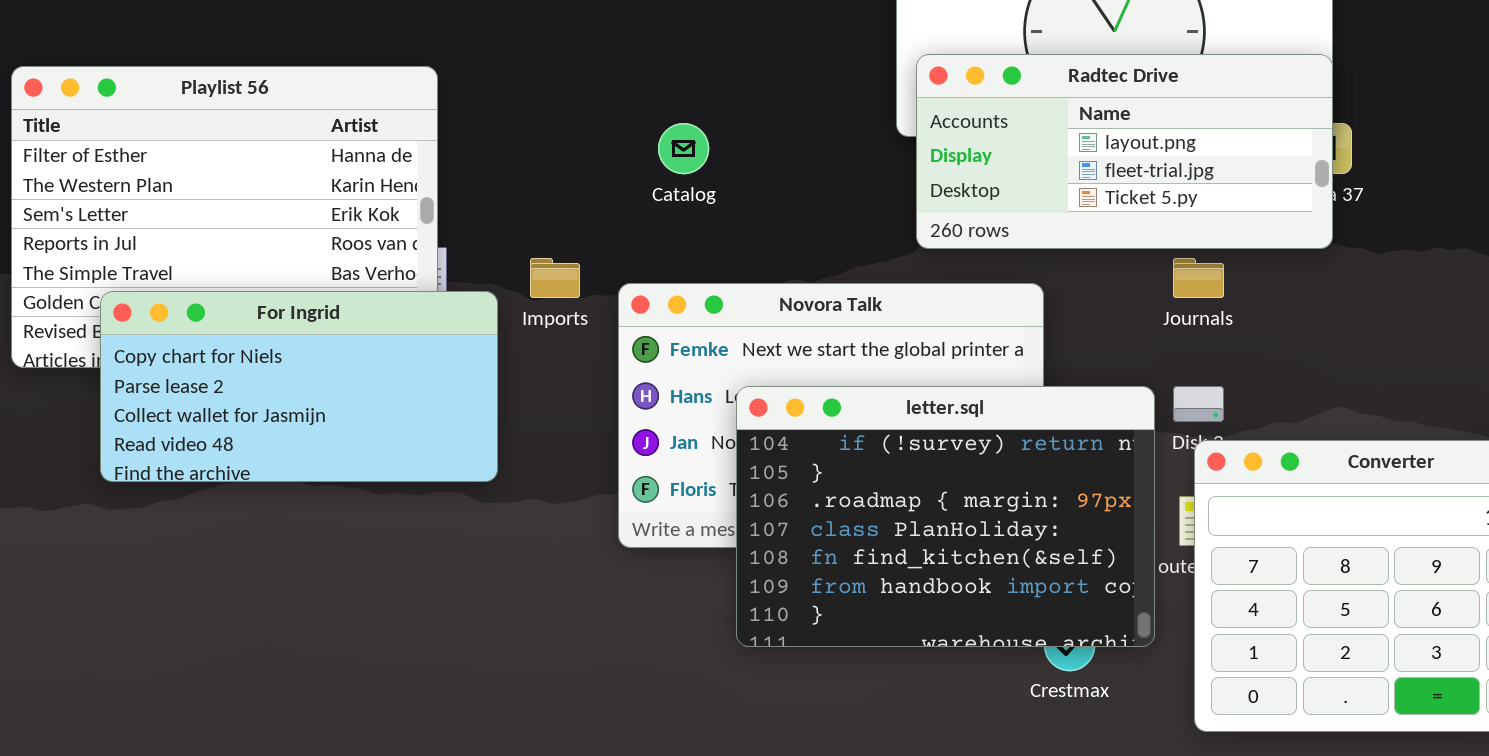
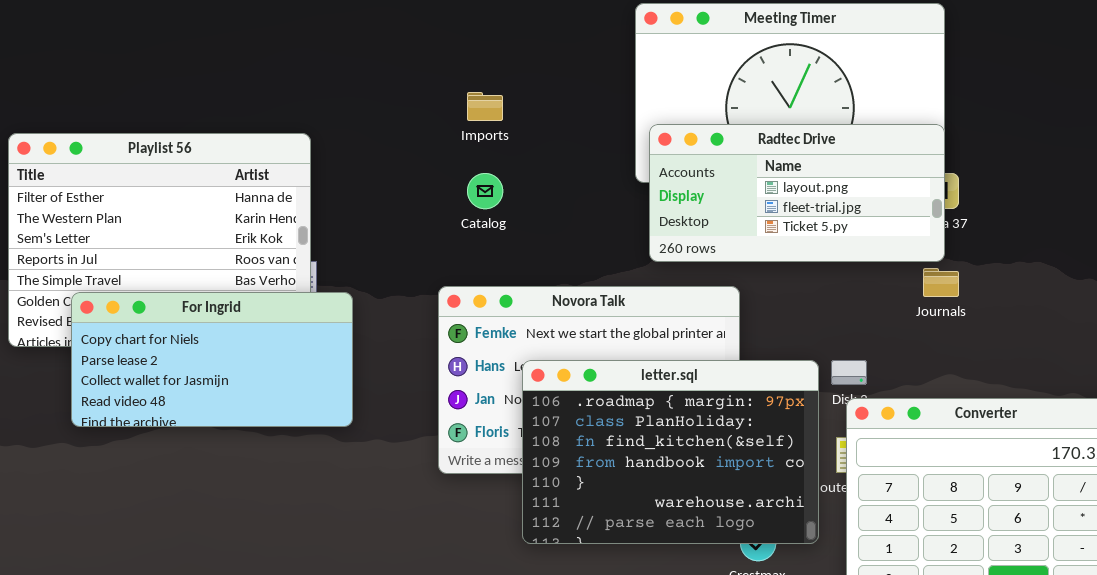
Imports: [530,258,580,298] -> [467,92,503,121], moved
Journals: [1173,258,1224,298] -> [923,268,959,297], moved
letter.sql: [736,386,1155,647] -> [522,360,819,544], scrolled down 2 rows

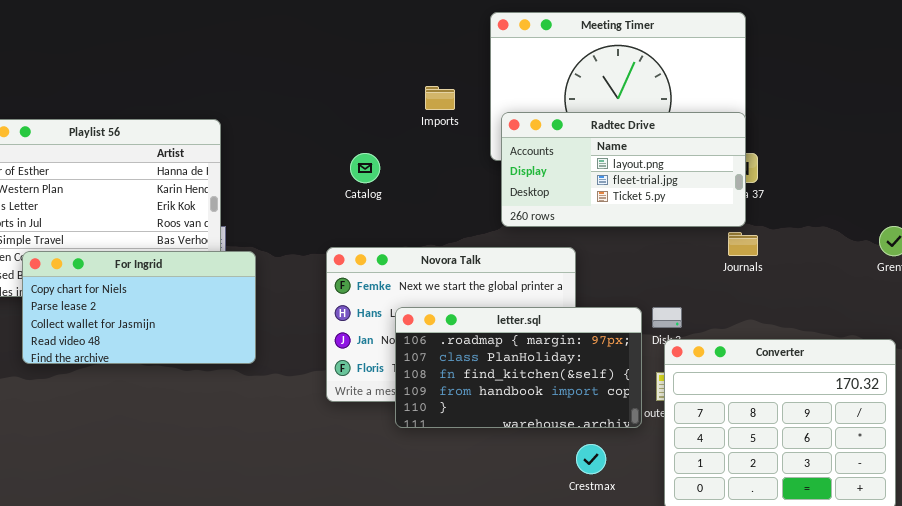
Imports: [467,92,503,121] -> [425,86,455,110], moved
letter.sql: [522,360,819,544] -> [395,307,642,428], resized

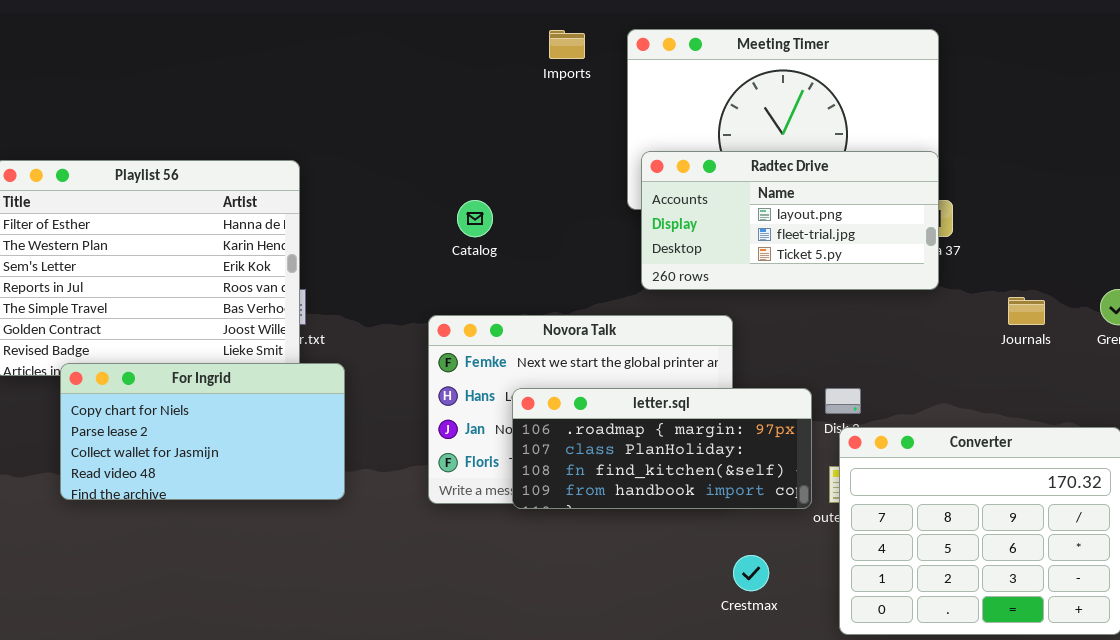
Imports: [425,86,455,110] -> [549,30,585,59], moved
Journals: [728,232,758,256] -> [1008,297,1045,325], moved
For Ingrid: [22,251,256,364] -> [60,363,345,500], moved
letter.sql: [395,307,642,428] -> [512,388,812,509], resized

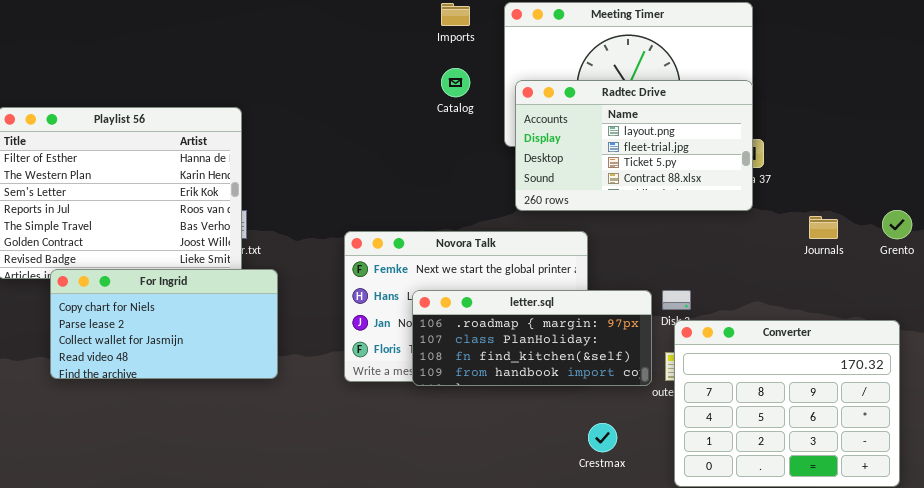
Radtec Drive: [641,151,939,290] -> [515,80,753,211], resized
Catalog: [457,200,493,237] -> [441,68,470,97], moved

